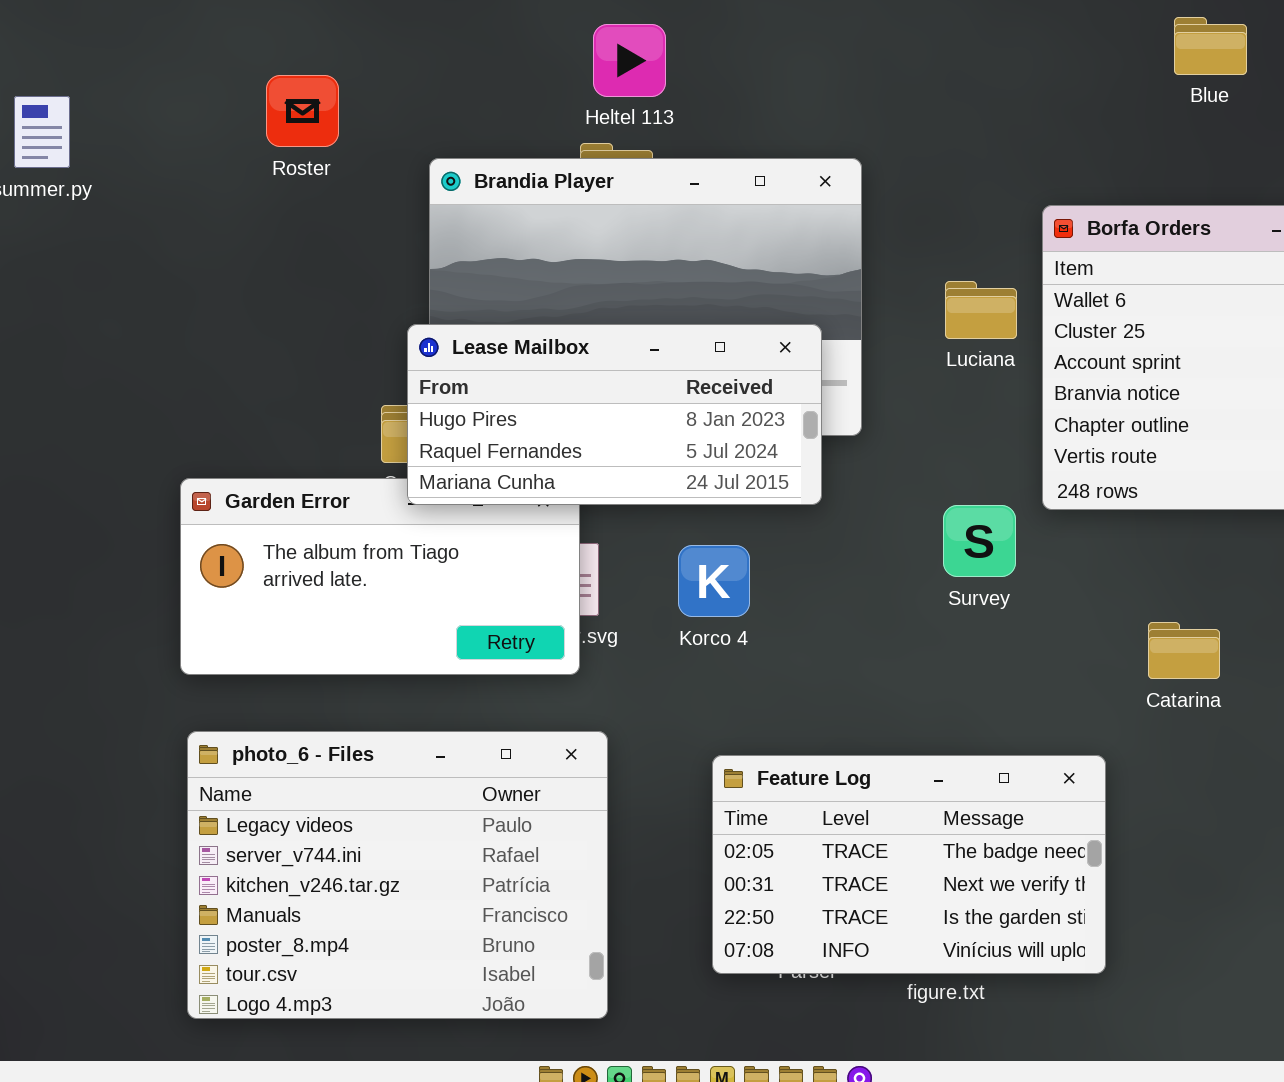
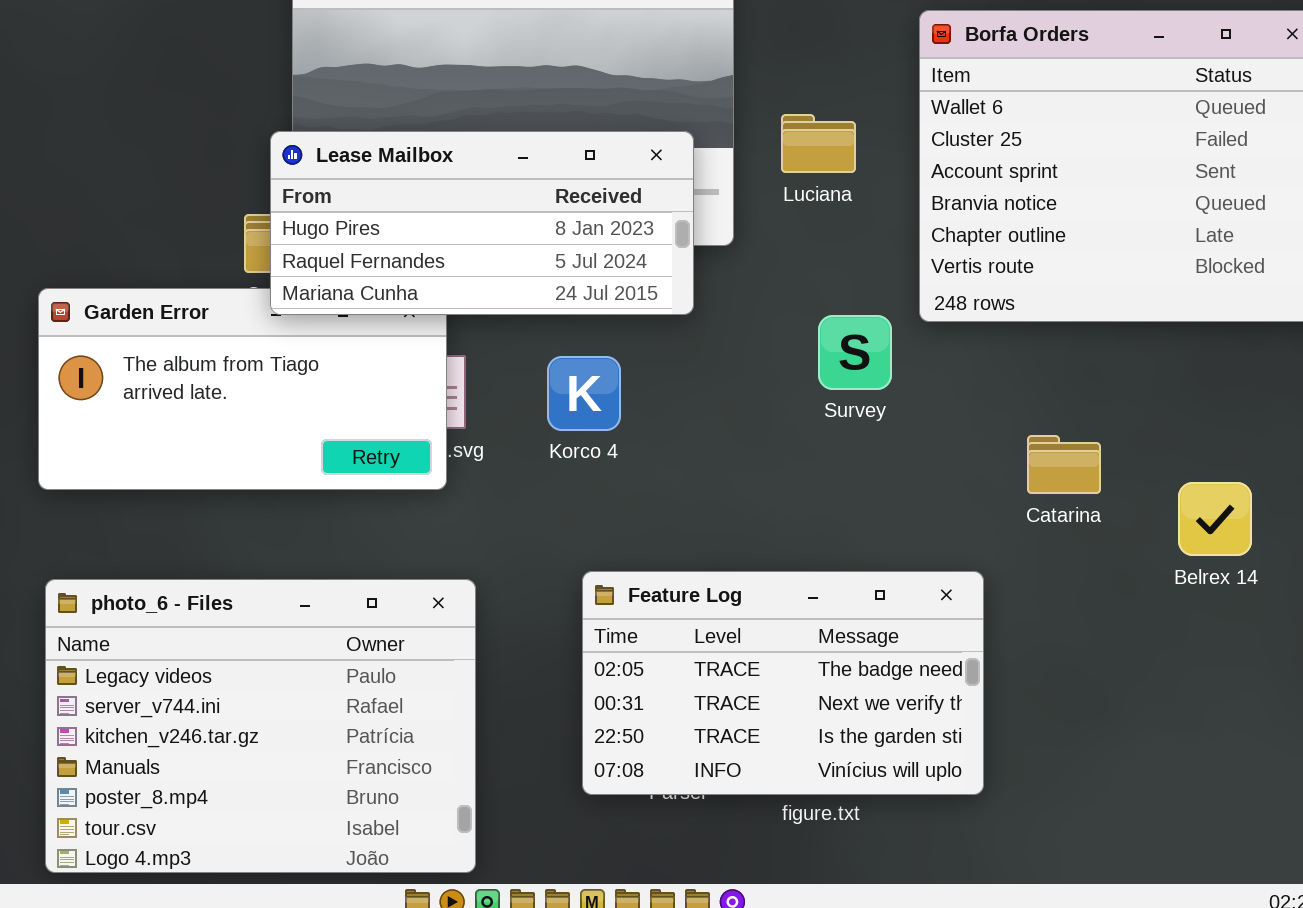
Luciana: [945,281,1017,339] -> [781,114,856,173], moved
photo_6 - Files: [187,731,608,1019] -> [45,579,476,873], moved

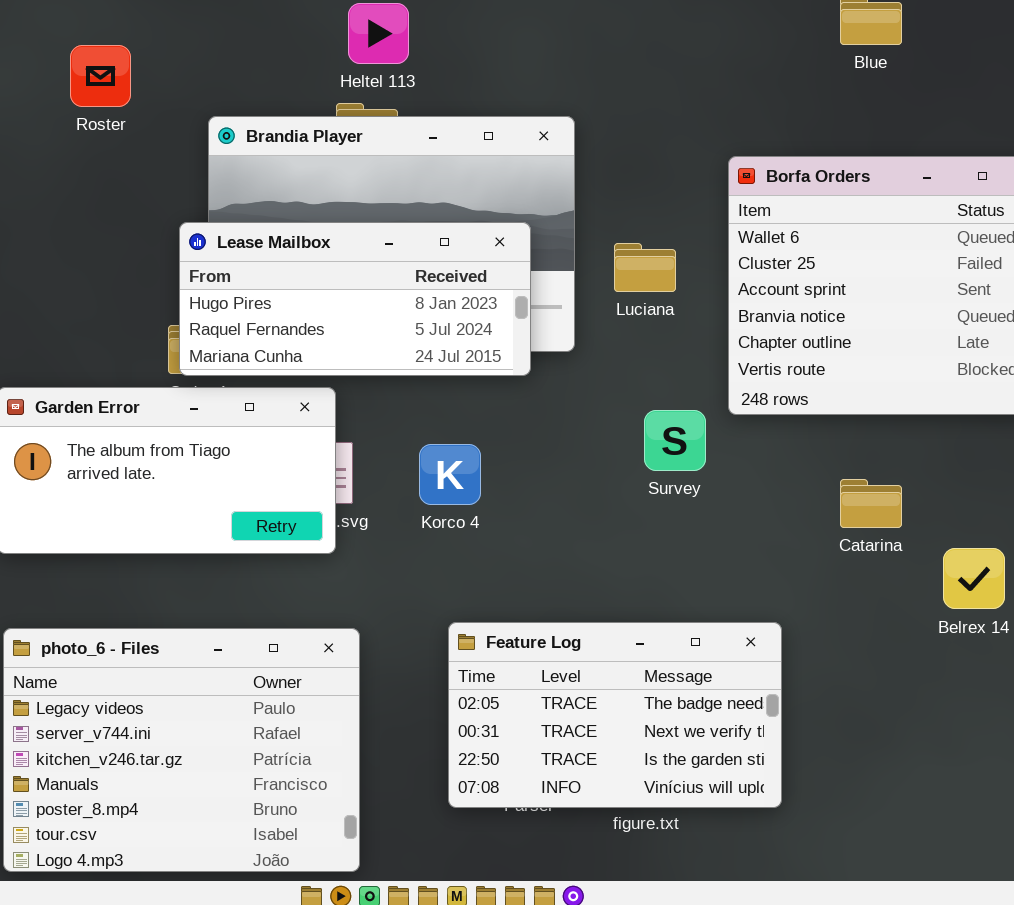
Lease Mailbox: [270,131,694,315] -> [179,222,531,376], moved
Catarina: [1027,435,1101,494] -> [840,479,902,528], moved

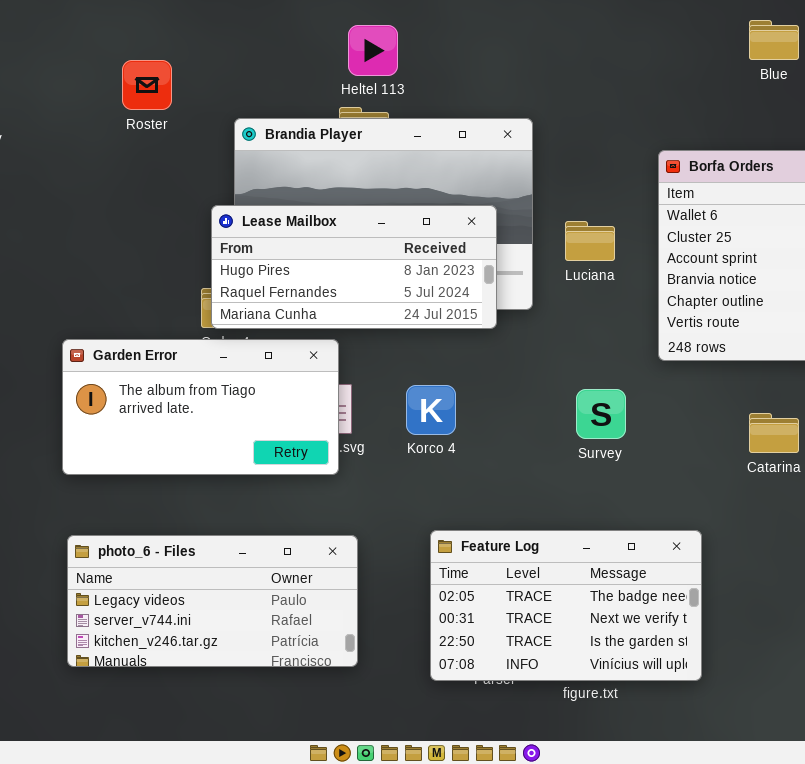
Survey: [644,410,706,471] -> [576,389,626,439], moved
photo_6 - Files: [3,628,360,872] -> [67,535,358,667], resized

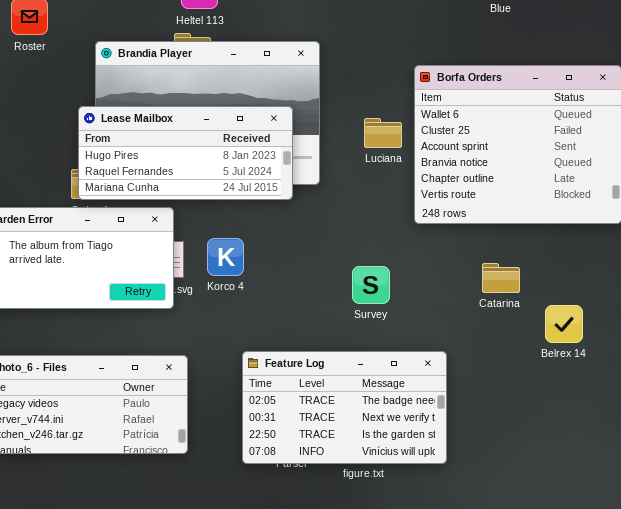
Luciana: [565,221,615,261] -> [364,118,402,148], moved
Korco 4: [406,385,456,435] -> [207,238,244,276], moved
Survey: [576,389,626,439] -> [352,266,390,304], moved

